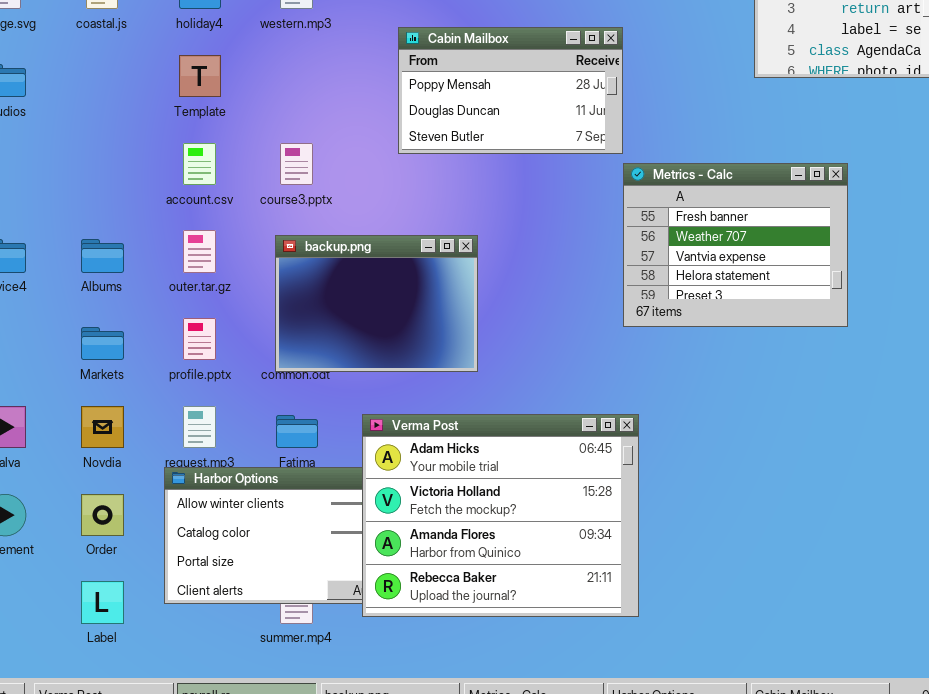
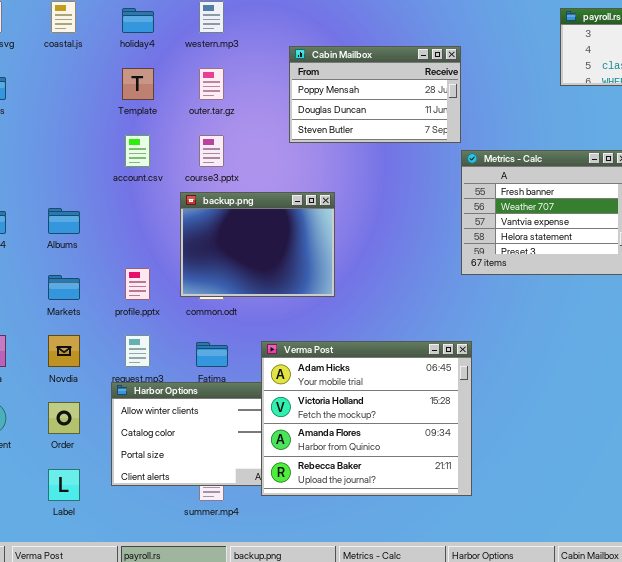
outer.tar.gz: [183,230,216,273] -> [199,68,224,100], moved
backup.png: [275,235,478,372] -> [180,192,335,297], moved

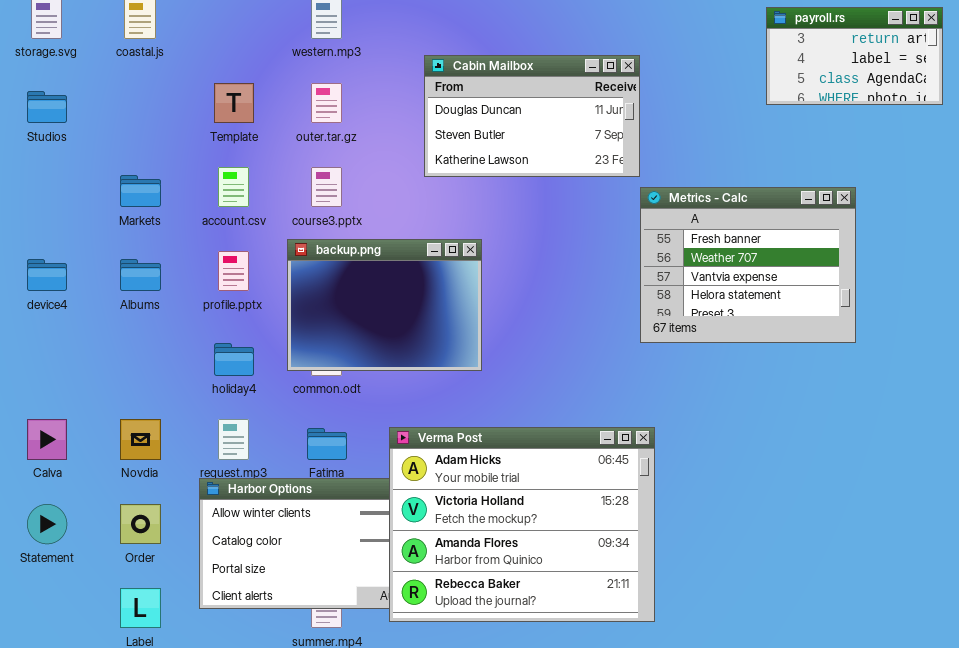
holiday4: [122,8,154,33] -> [214,343,254,376], moved
Cabin Mailbox: [289,46,461,143] -> [424,55,640,177], scrolled down 1 row
profile.pptx: [125,268,150,300] -> [218,251,249,291], moved
Markets: [48,275,80,300] -> [120,175,161,207], moved

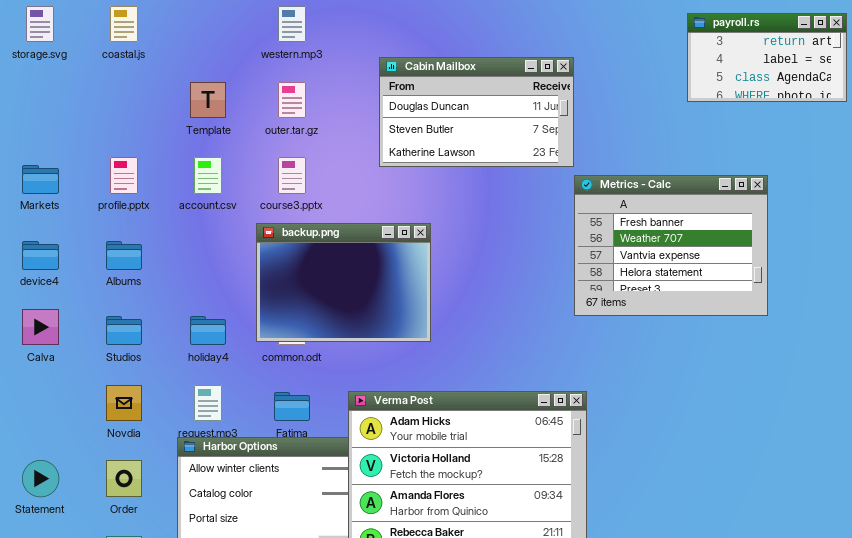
Studios: [27,91,67,123] -> [106,316,142,345], moved
Markets: [120,175,161,207] -> [22,165,59,194], moved
profile.pptx: [218,251,249,291] -> [110,157,138,194], moved
Calva: [27,419,67,460] -> [22,309,59,345], moved

